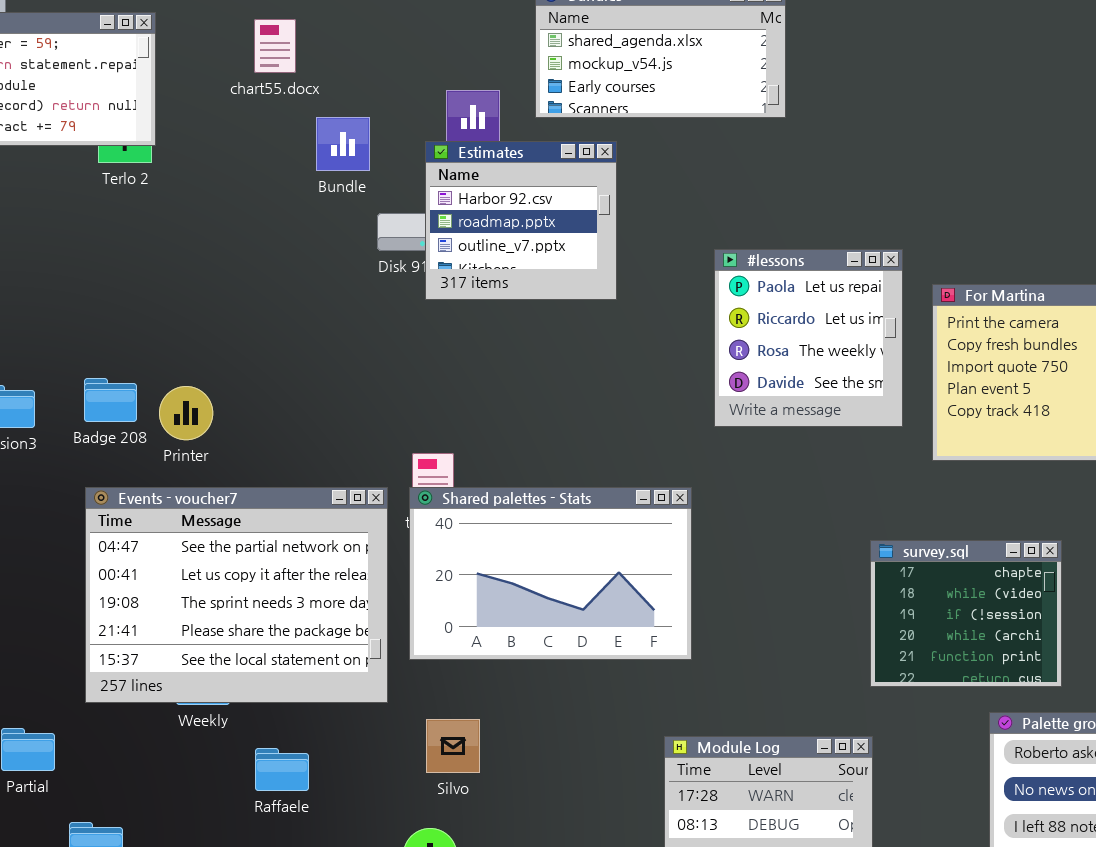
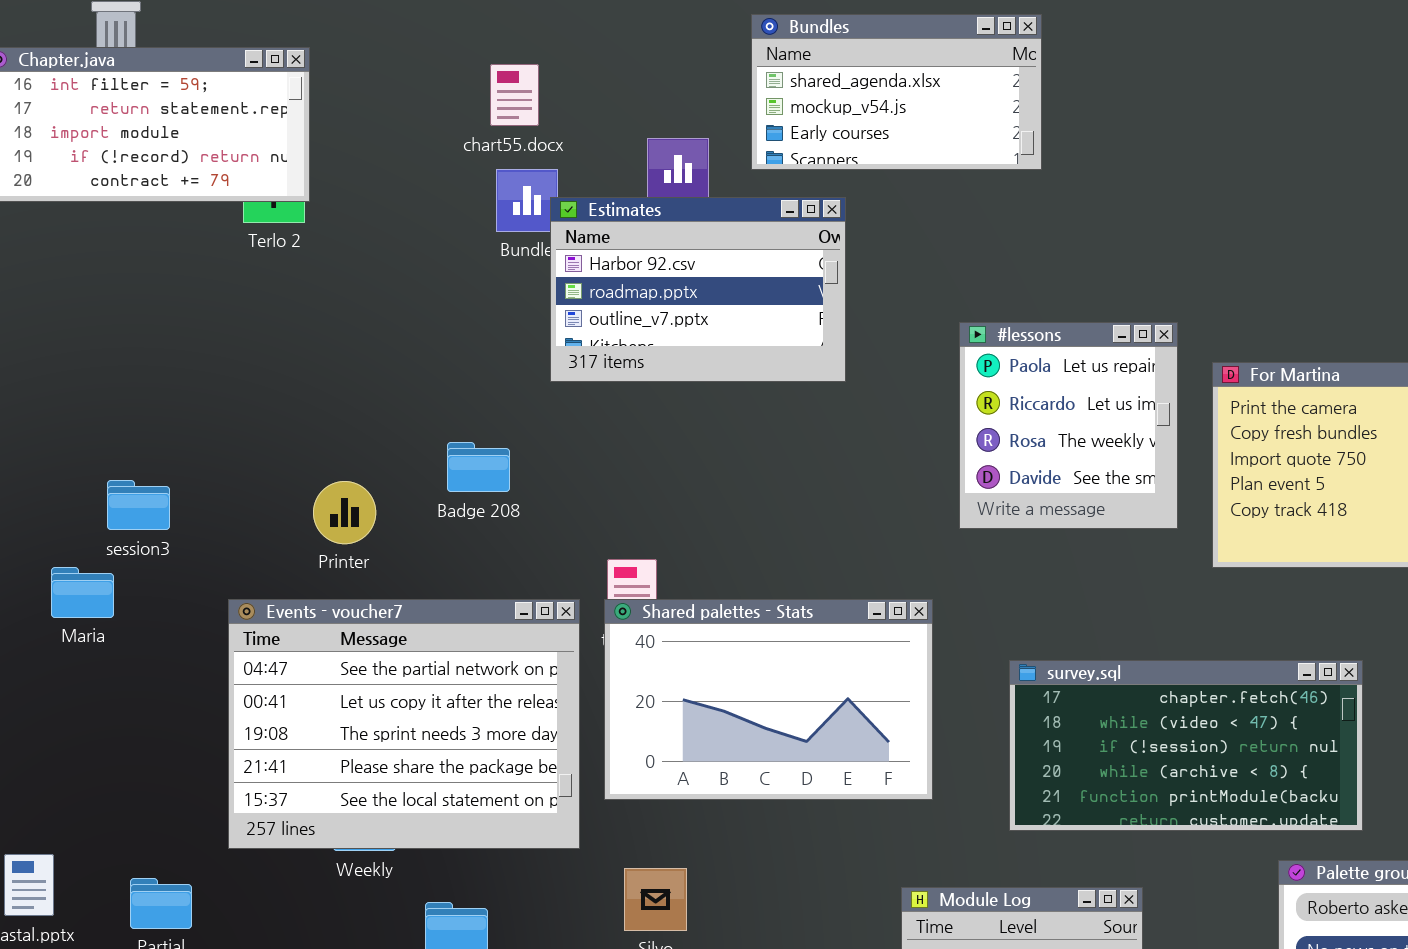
chart55.docx: [254,19,296,73] -> [490,64,539,126], moved
Estimates: [425,141,617,300] -> [550,197,846,382], resized
Badge 208: [84,378,137,422] -> [447,442,510,492], moved
survey.sql: [870,540,1062,687] -> [1009,660,1363,831], resized

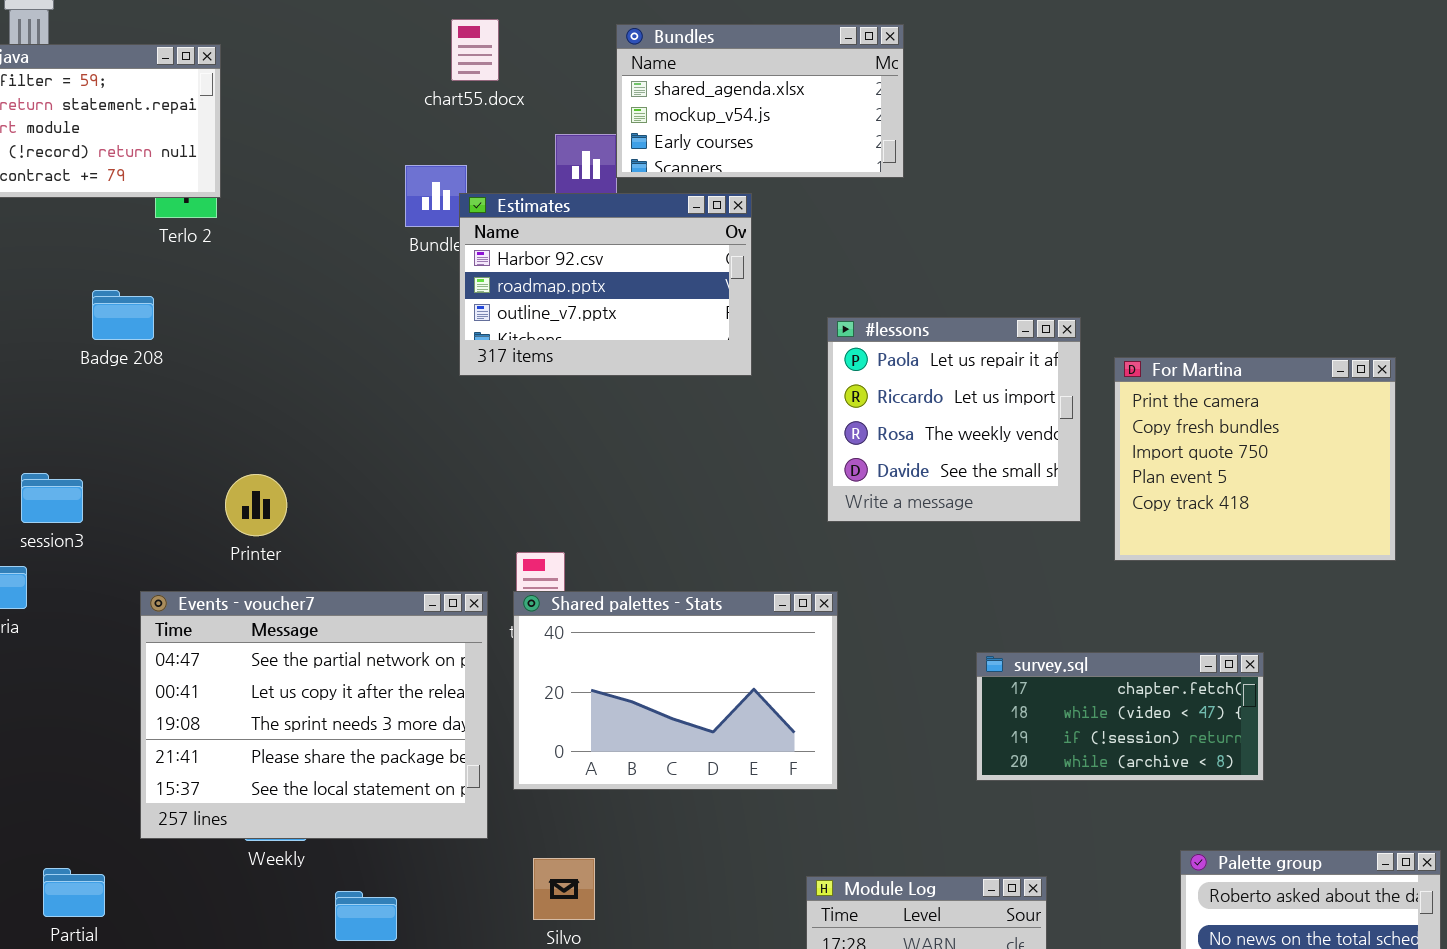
Bundles: [751,14,1042,170] -> [616,24,904,178], moved
chart55.docx: [490,64,539,126] -> [451,19,499,81], moved
#lessons: [959,322,1178,529] -> [827,317,1081,522], resized
Badge 208: [447,442,510,492] -> [92,290,154,340], moved
survey.sql: [1009,660,1363,831] -> [976,652,1264,781], resized

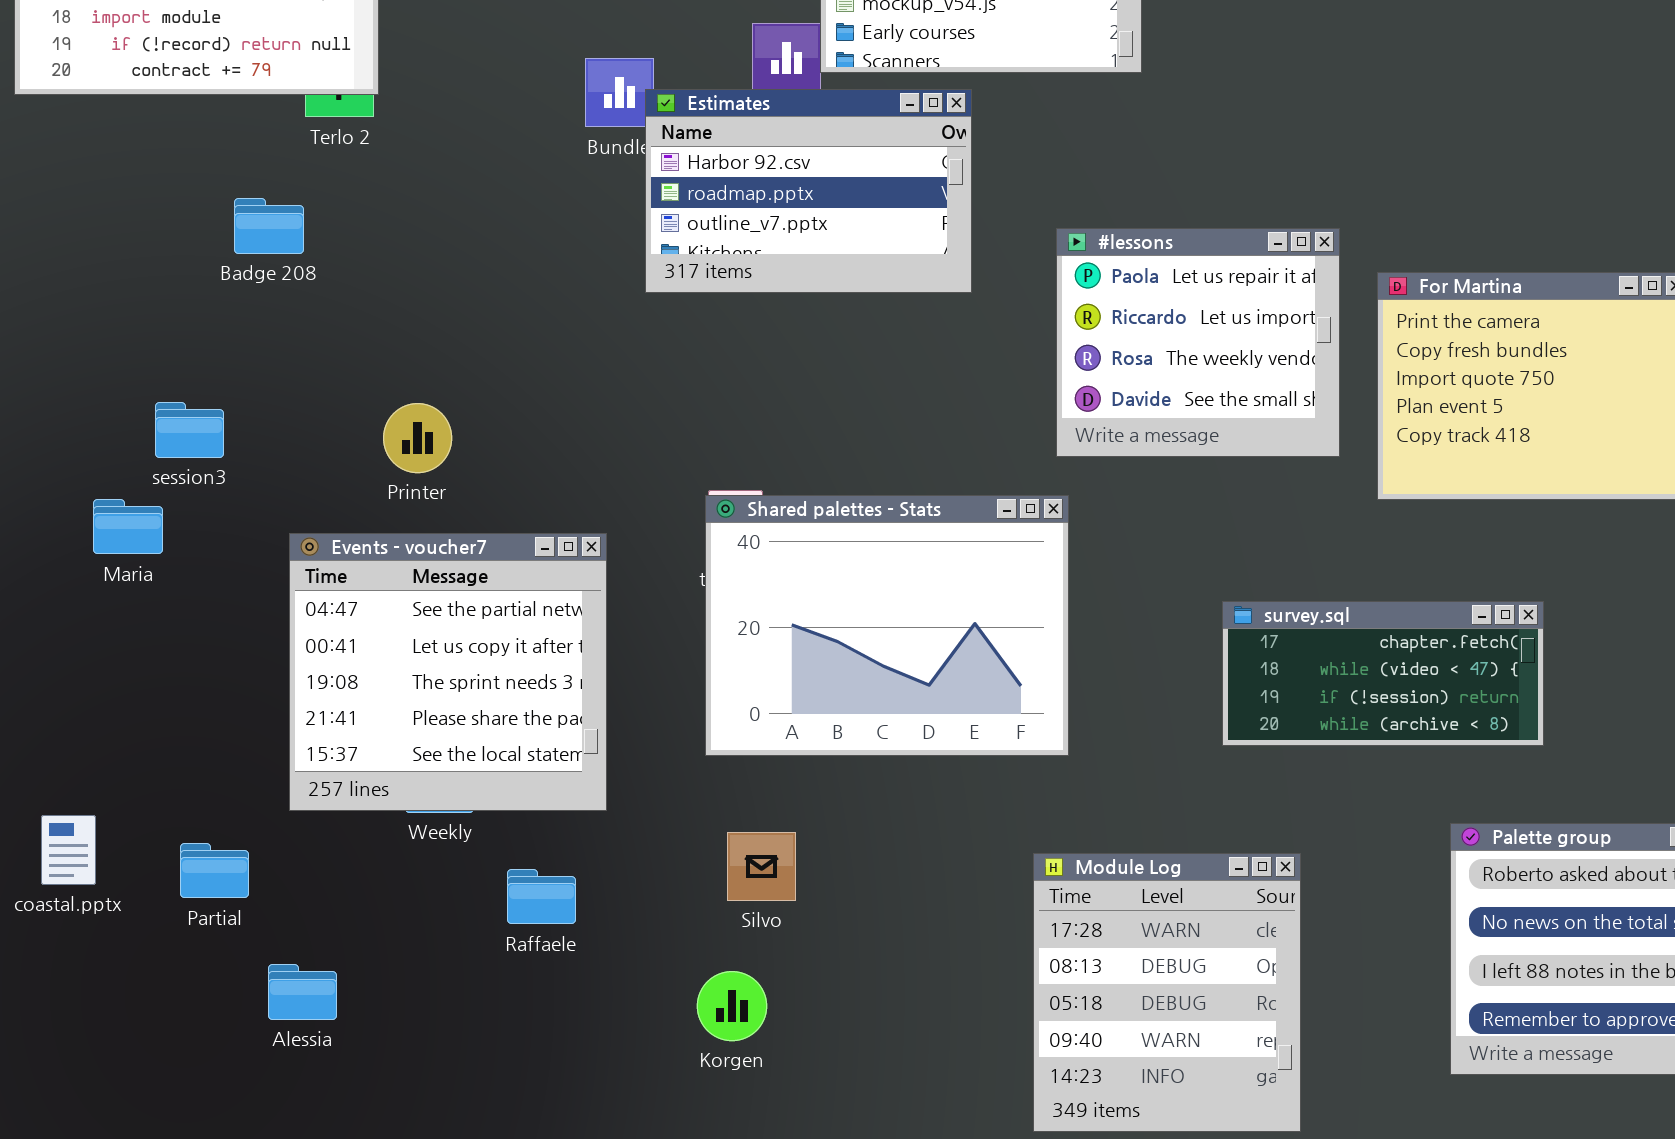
Events - voucher7: [140,591,488,839] -> [289,533,607,811], resized
Shared palettes - Stats: [513,591,838,790] -> [705,495,1069,756], resized

